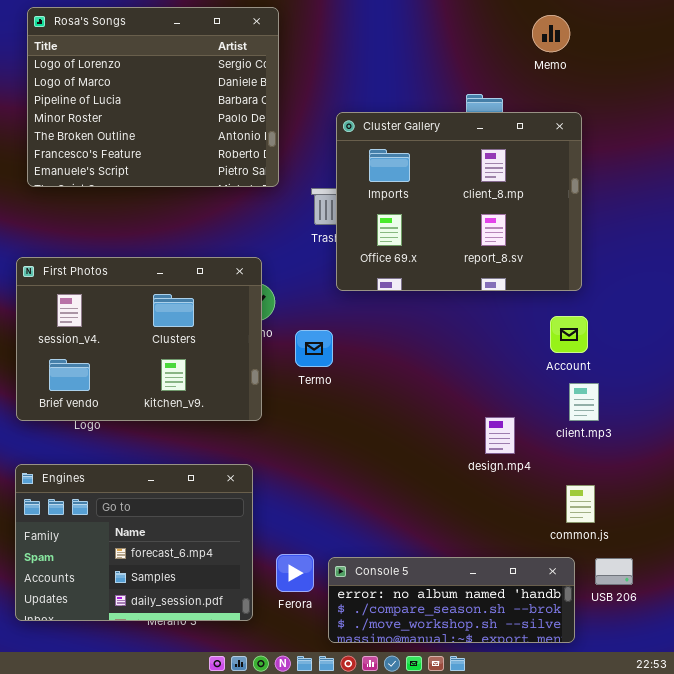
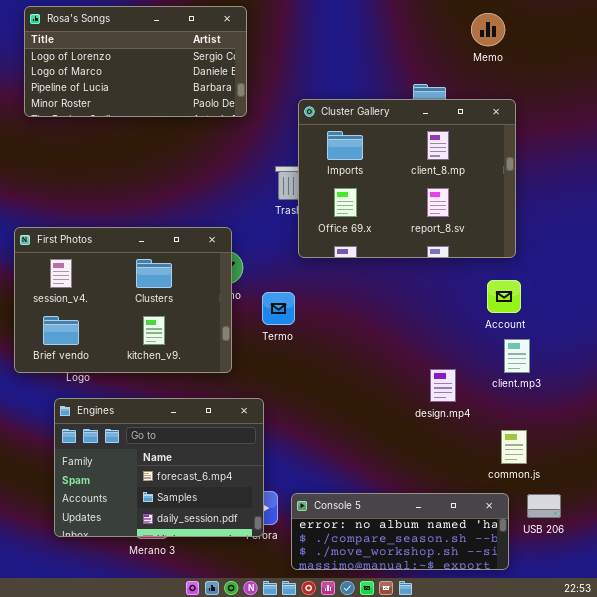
Rosa's Songs: [27,7,279,187] -> [24,6,247,117], resized
Engines: [15,464,253,621] -> [54,398,264,537], moved

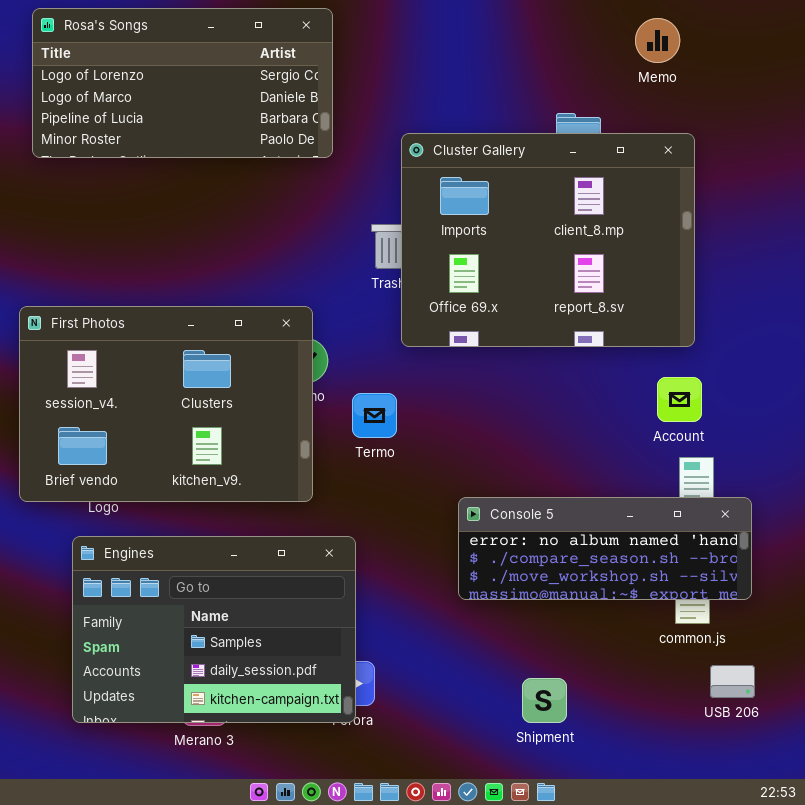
Engines: [54,398,264,537] -> [72,536,356,723], scrolled down 1 row
Console 5: [291,493,509,570] -> [458,497,752,600], moved

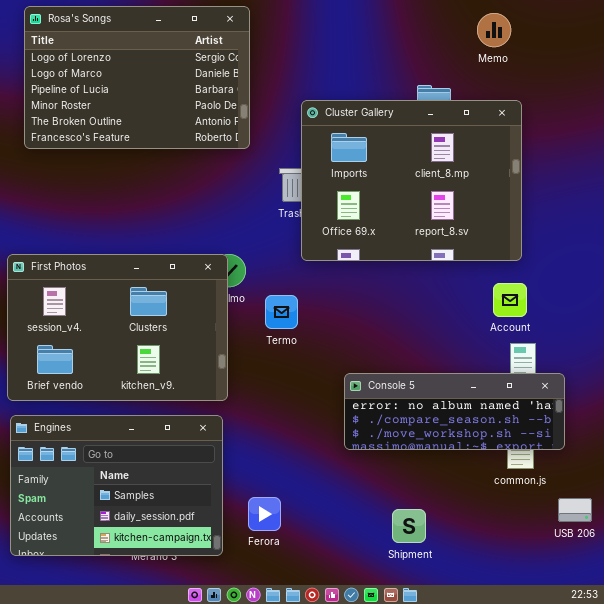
Rosa's Songs: [32,8,333,158] -> [24,6,250,149], resized
First Photos: [19,306,313,502] -> [7,254,228,401], moved
Engines: [72,536,356,723] -> [10,415,223,556], moved
USB 206: [710,665,755,698] -> [558,498,592,522], moved

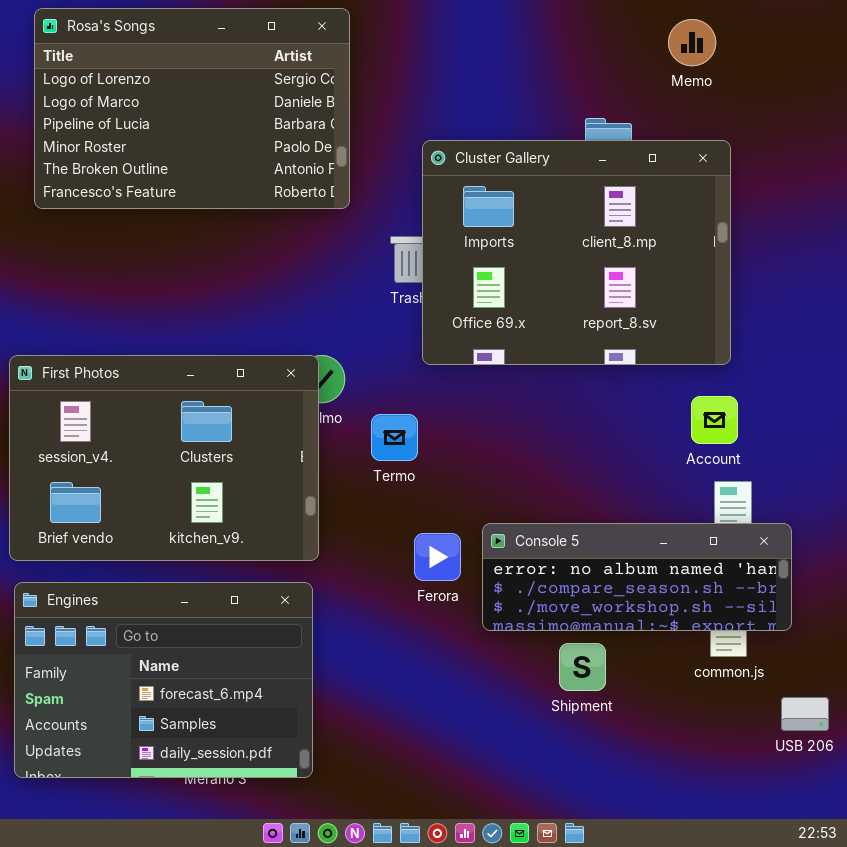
Engines: [10,415,223,556] -> [14,582,313,778], scrolled up 1 row
Ferora: [248,497,281,531] -> [414,533,461,581], moved
Shipment: [392,509,426,543] -> [559,643,606,691], moved

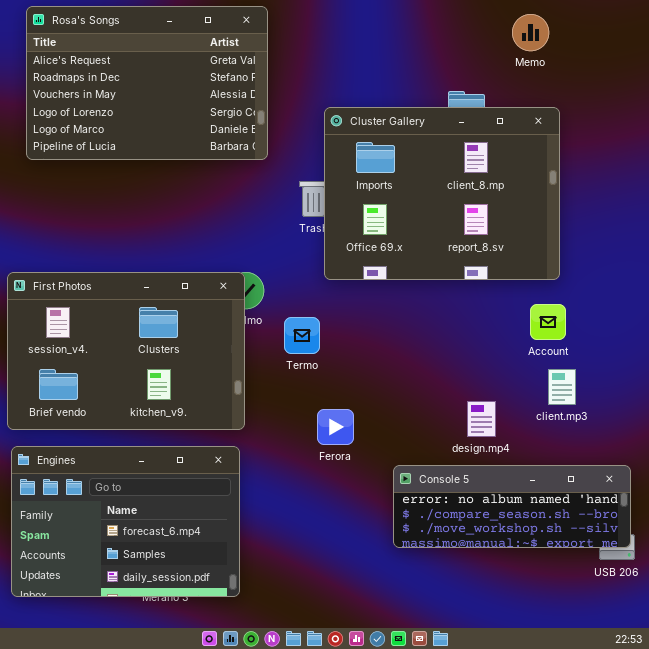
Rosa's Songs: [34,8,350,209] -> [26,6,268,160], scrolled up 3 rows
Console 5: [482,523,792,631] -> [393,465,631,548], moved

